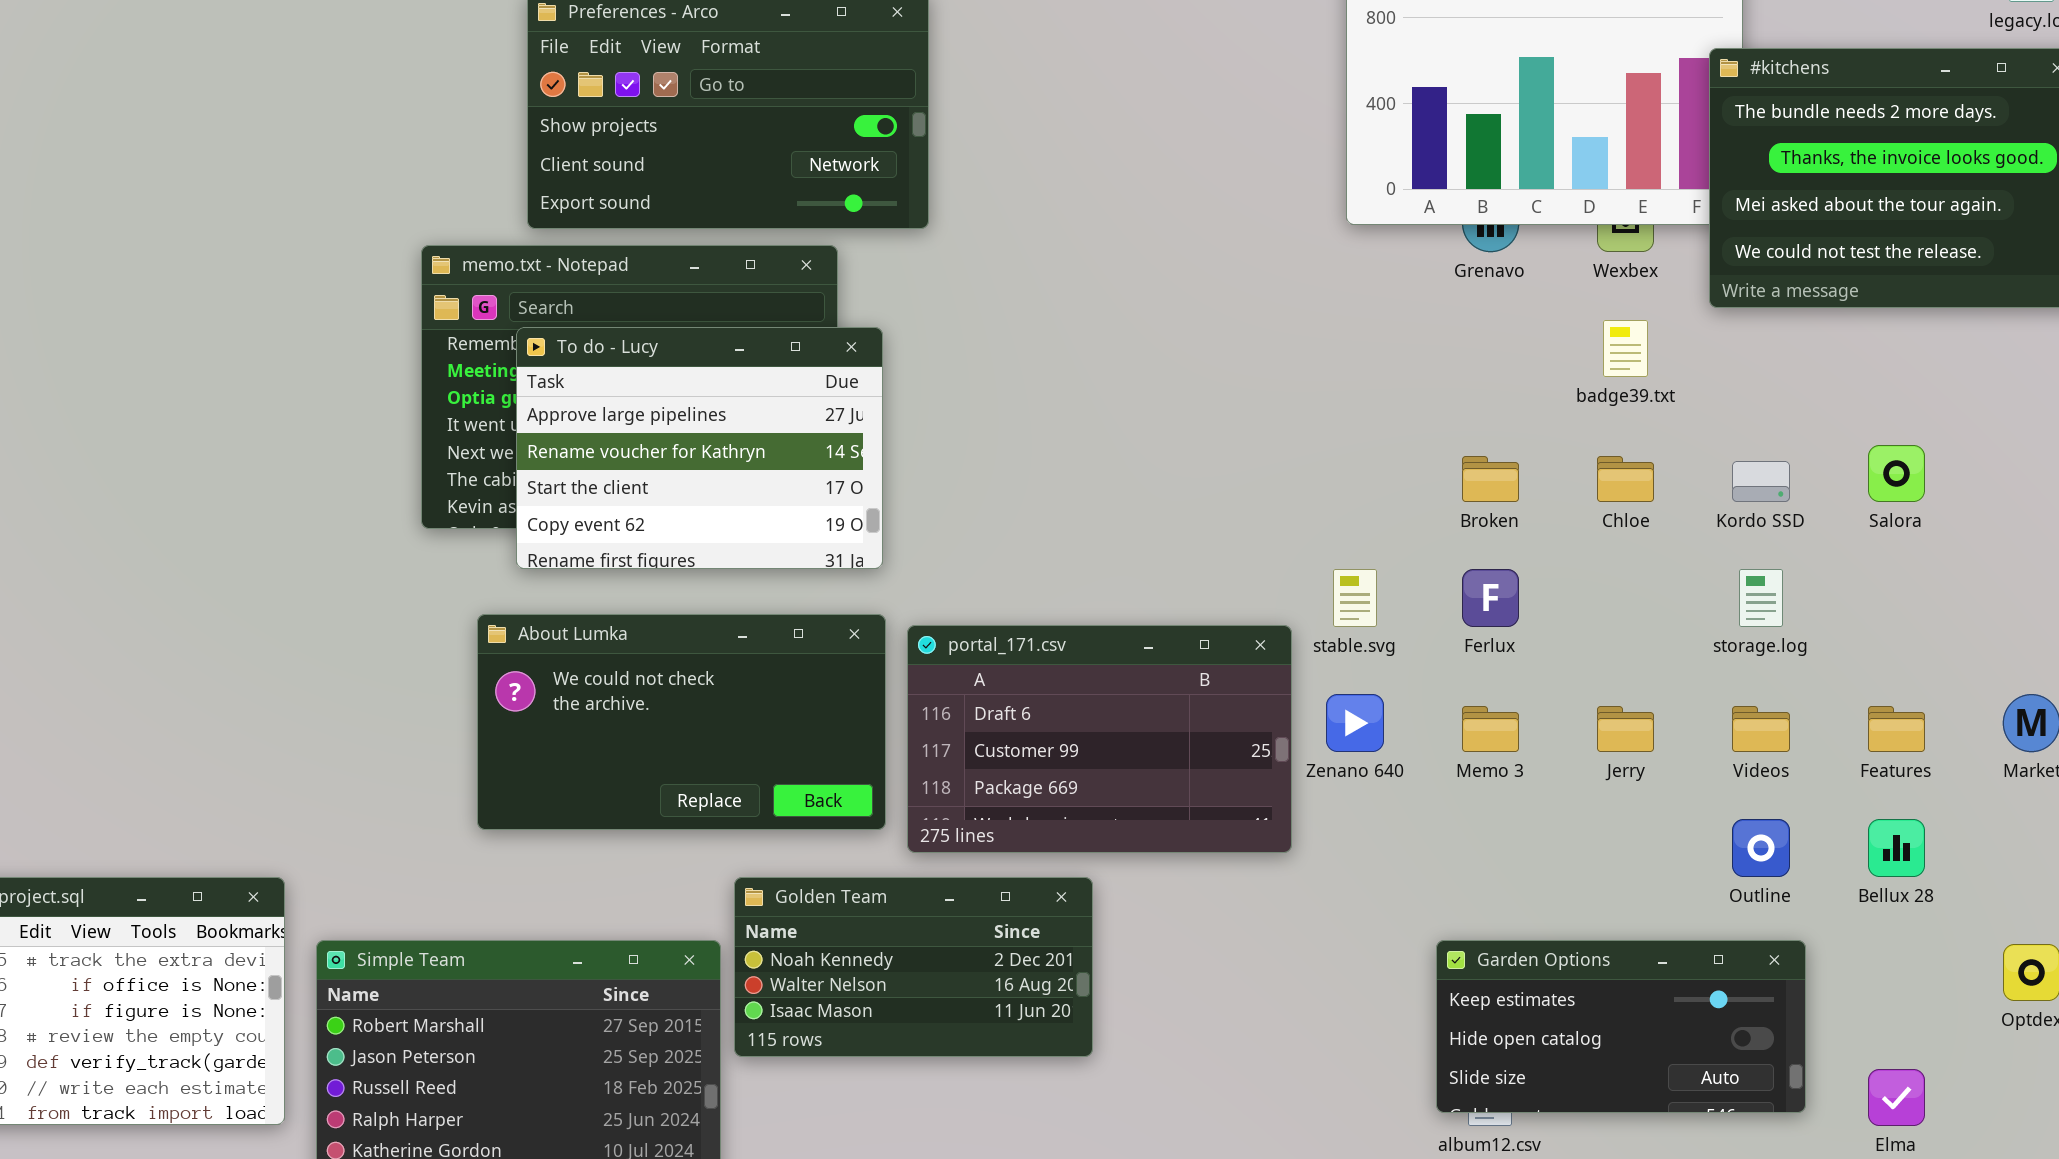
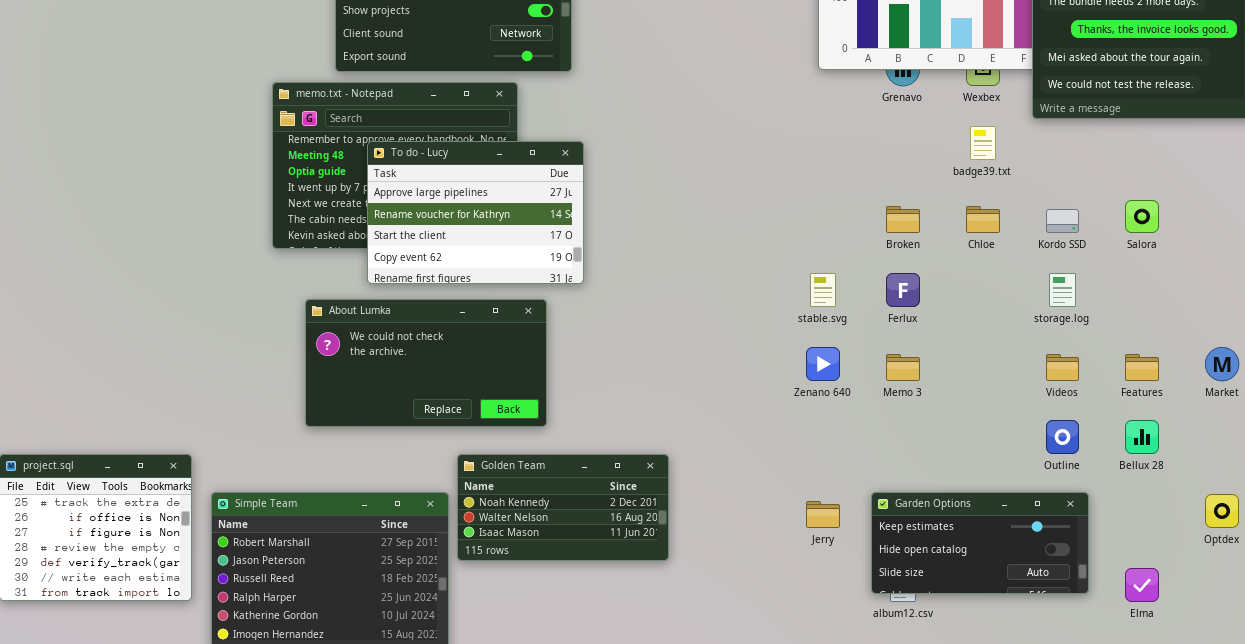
To do - Lucy: [516,327,883,569] -> [367,141,584,284], moved
portal_171.csv: [907,625,1292,853] -> none, closed
Jerry: [1597,706,1654,752] -> [806,501,840,528], moved

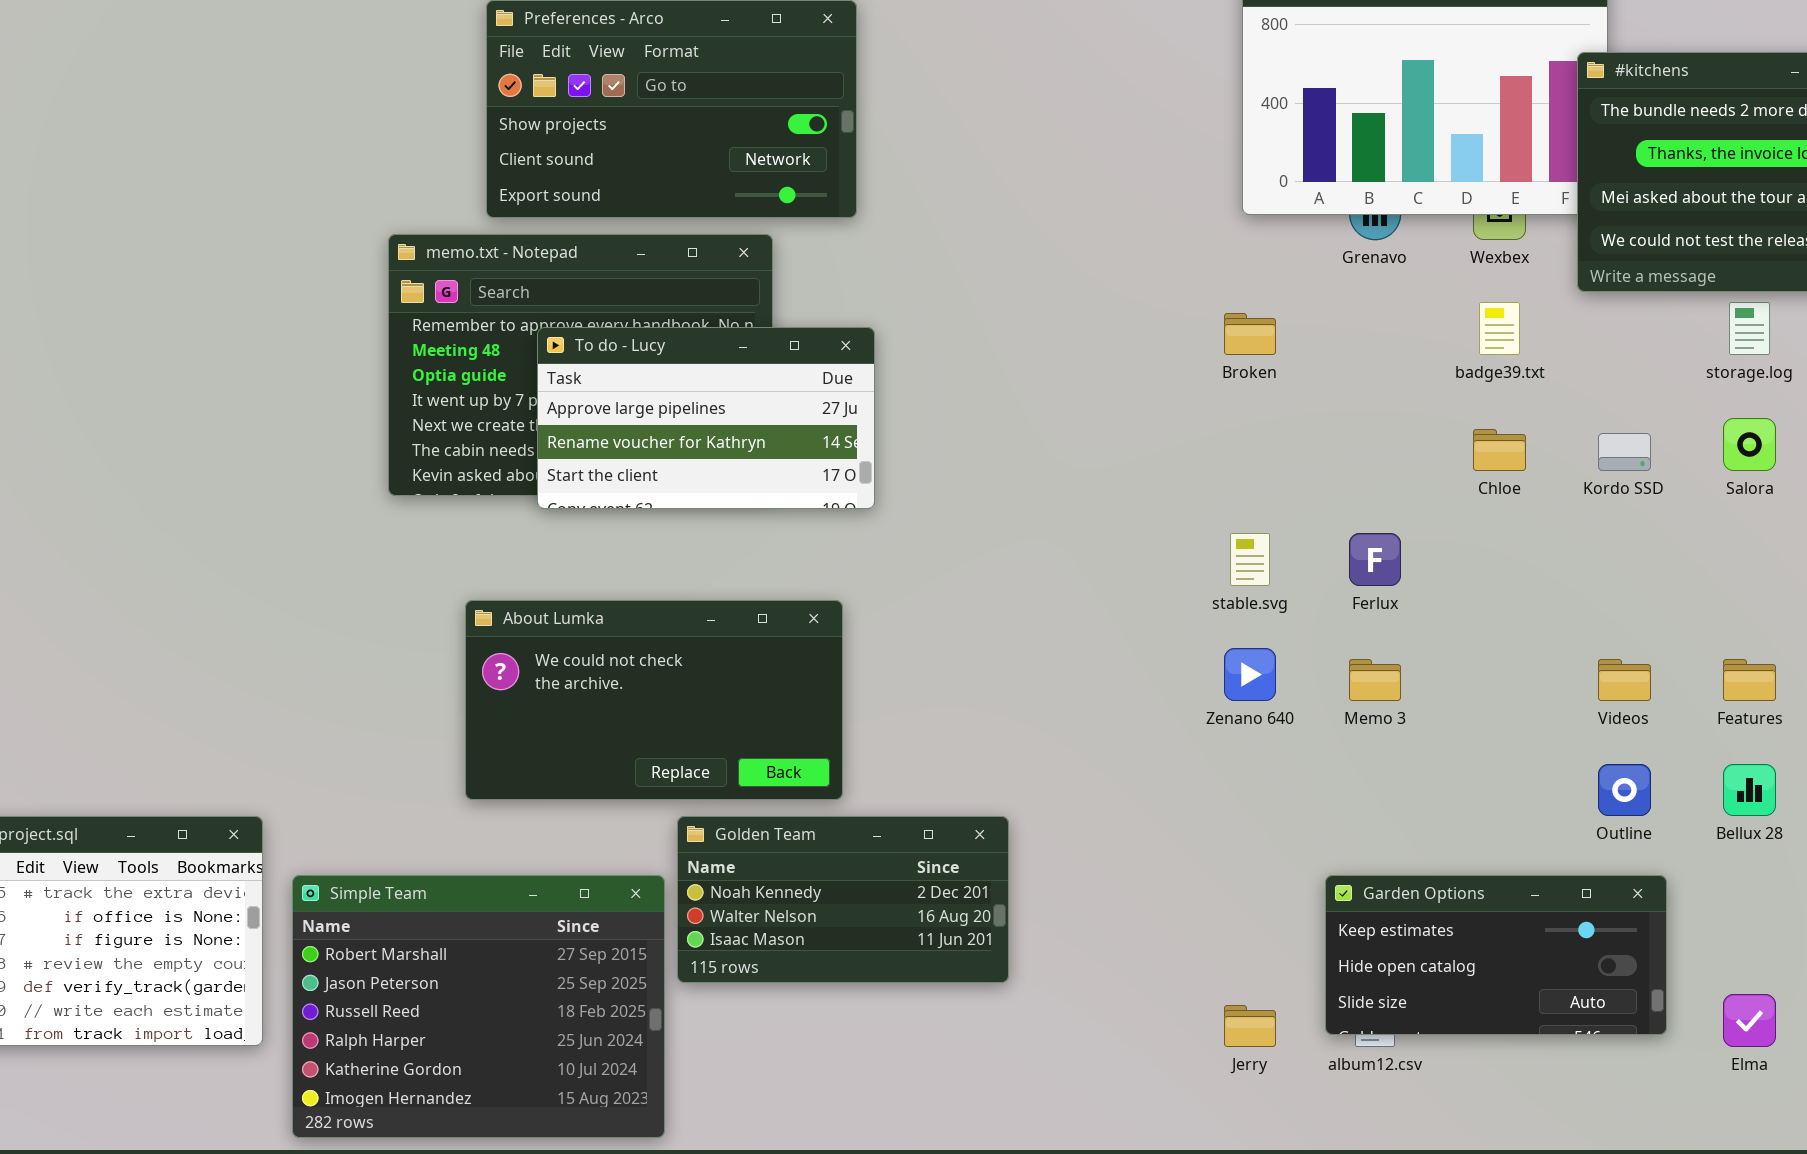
To do - Lucy: [367,141,584,284] -> [537,327,875,509], resized
Broken: [886,206,920,233] -> [1224,313,1276,355], moved
storage.log: [1049,273,1076,307] -> [1729,302,1770,355], moved
About Lumka: [305,299,547,427] -> [465,600,843,800], moved
Jerry: [806,501,840,528] -> [1224,1005,1276,1047], moved

